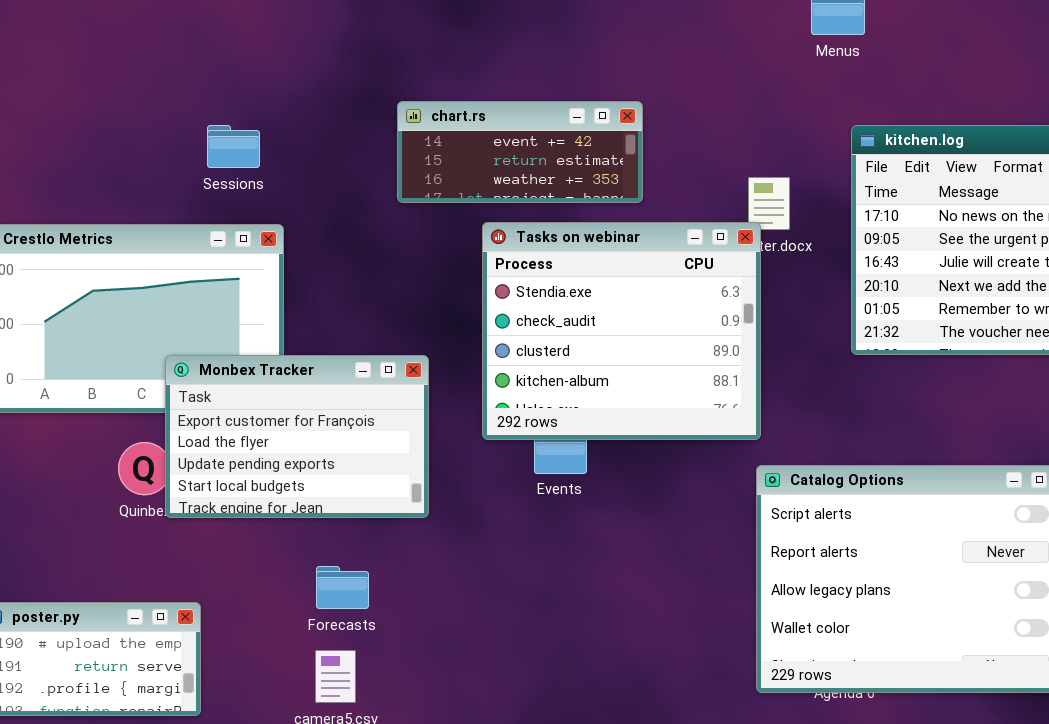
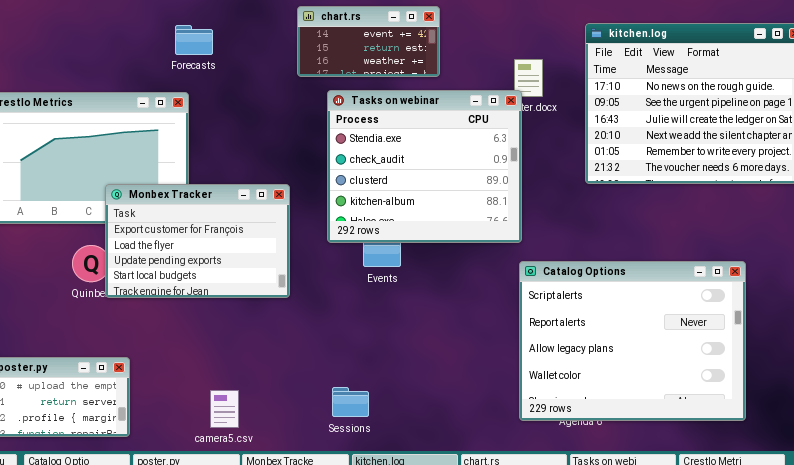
chart.rs: [397,101,643,203] -> [297,6,440,77], resized
Sessions: [207,125,260,168] -> [332,387,369,417], moved
Forecasts: [316,566,369,609] -> [175,25,213,55], moved

